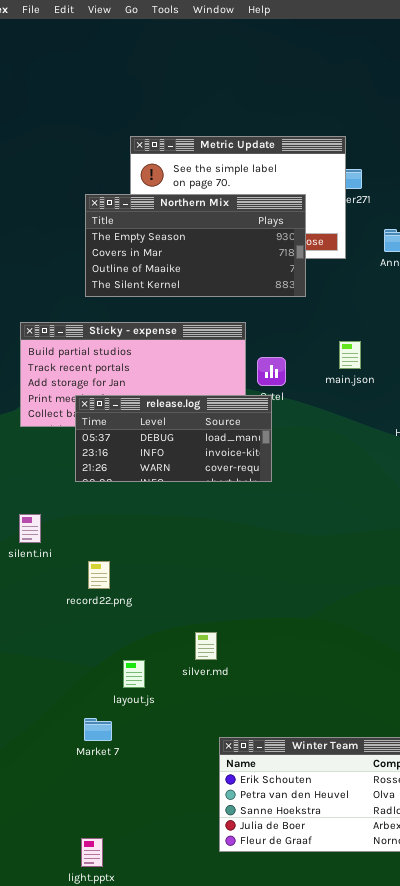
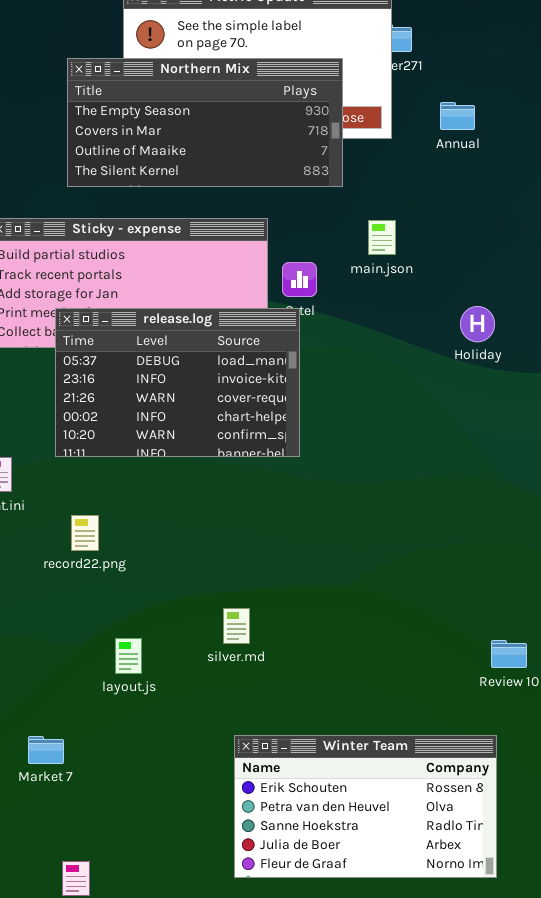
main.json: [339,341,361,369] -> [368,220,396,255], moved
release.log: [75,395,272,482] -> [55,308,300,457], resized
silver.md: [195,632,217,660] -> [223,608,250,644], moved
Market 7: [84,718,112,741] -> [28,736,64,764], moved

